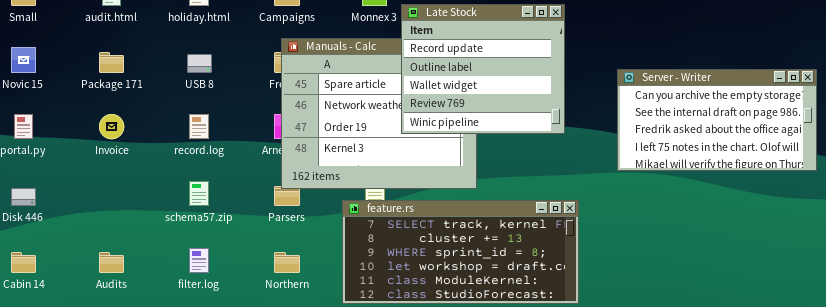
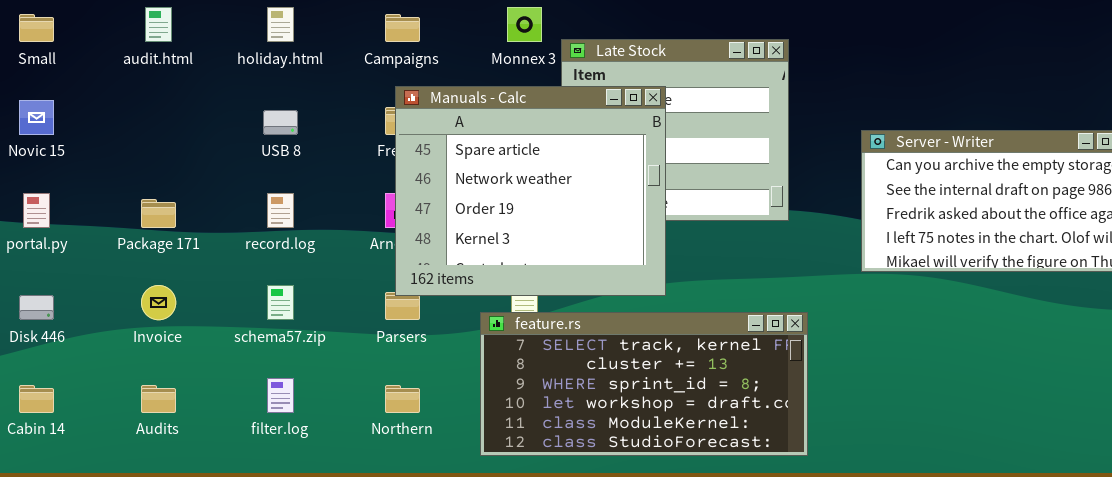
Manuals - Calc: [281,38,477,189] -> [395,86,666,296], raised
Package 171: [99,52,124,73] -> [141,199,176,228], moved
Invoice: [99,114,124,139] -> [141,285,176,320], moved

